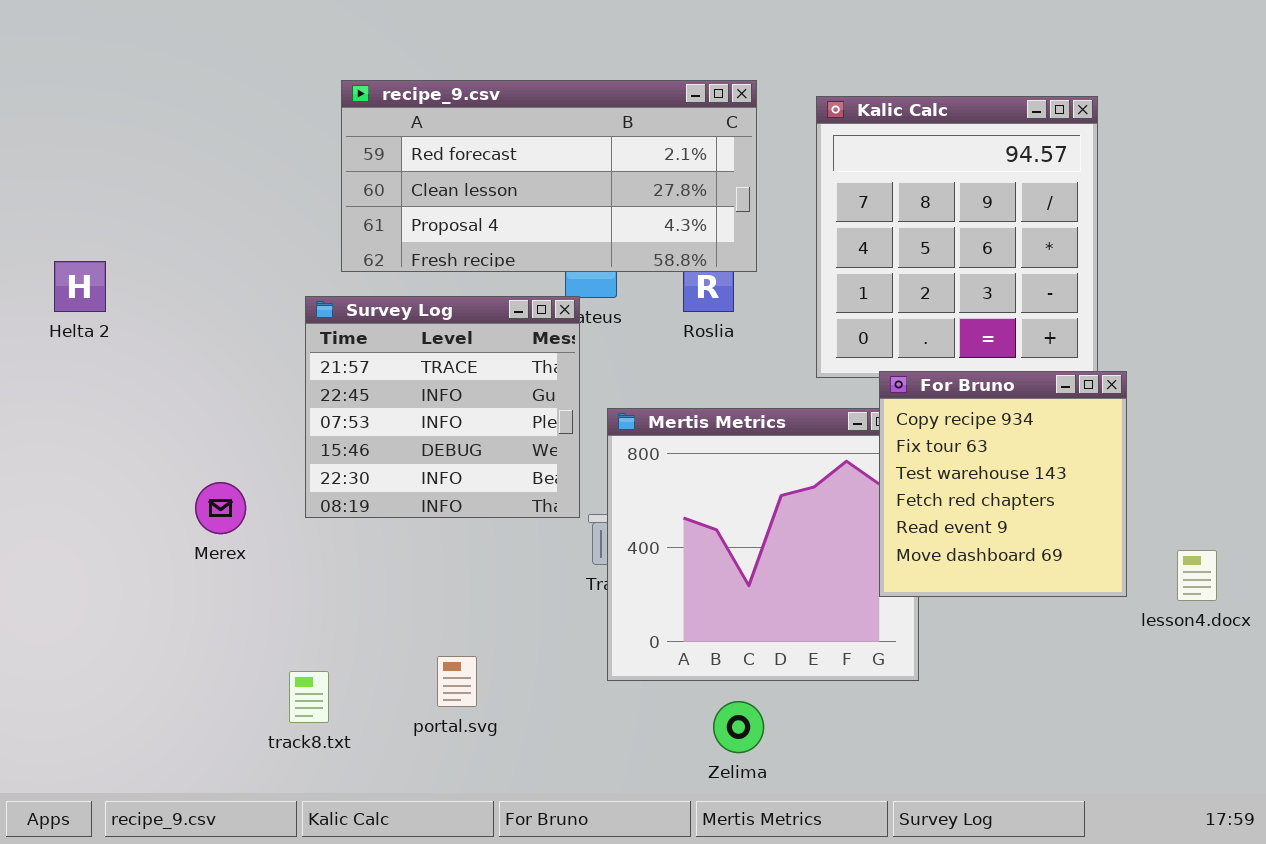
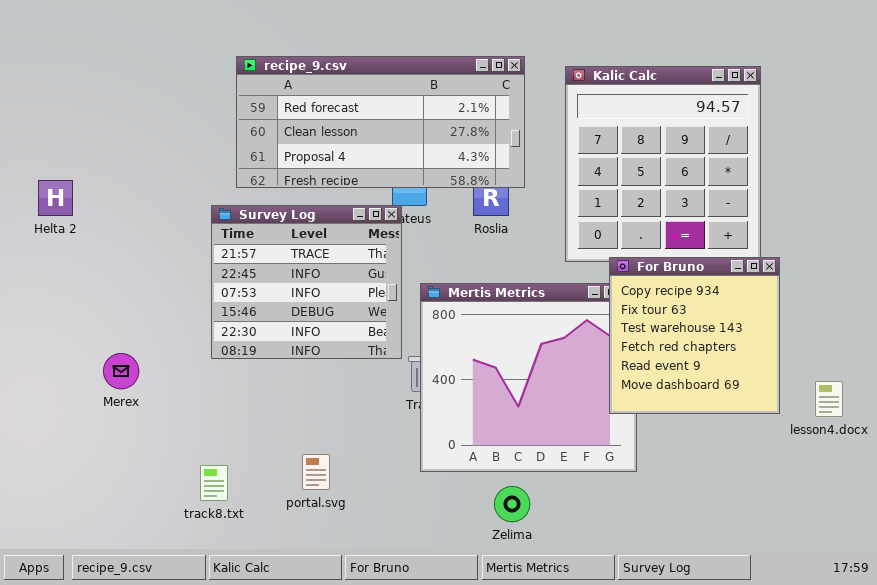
Merex: [195,482,246,534] -> [103,353,139,389], moved

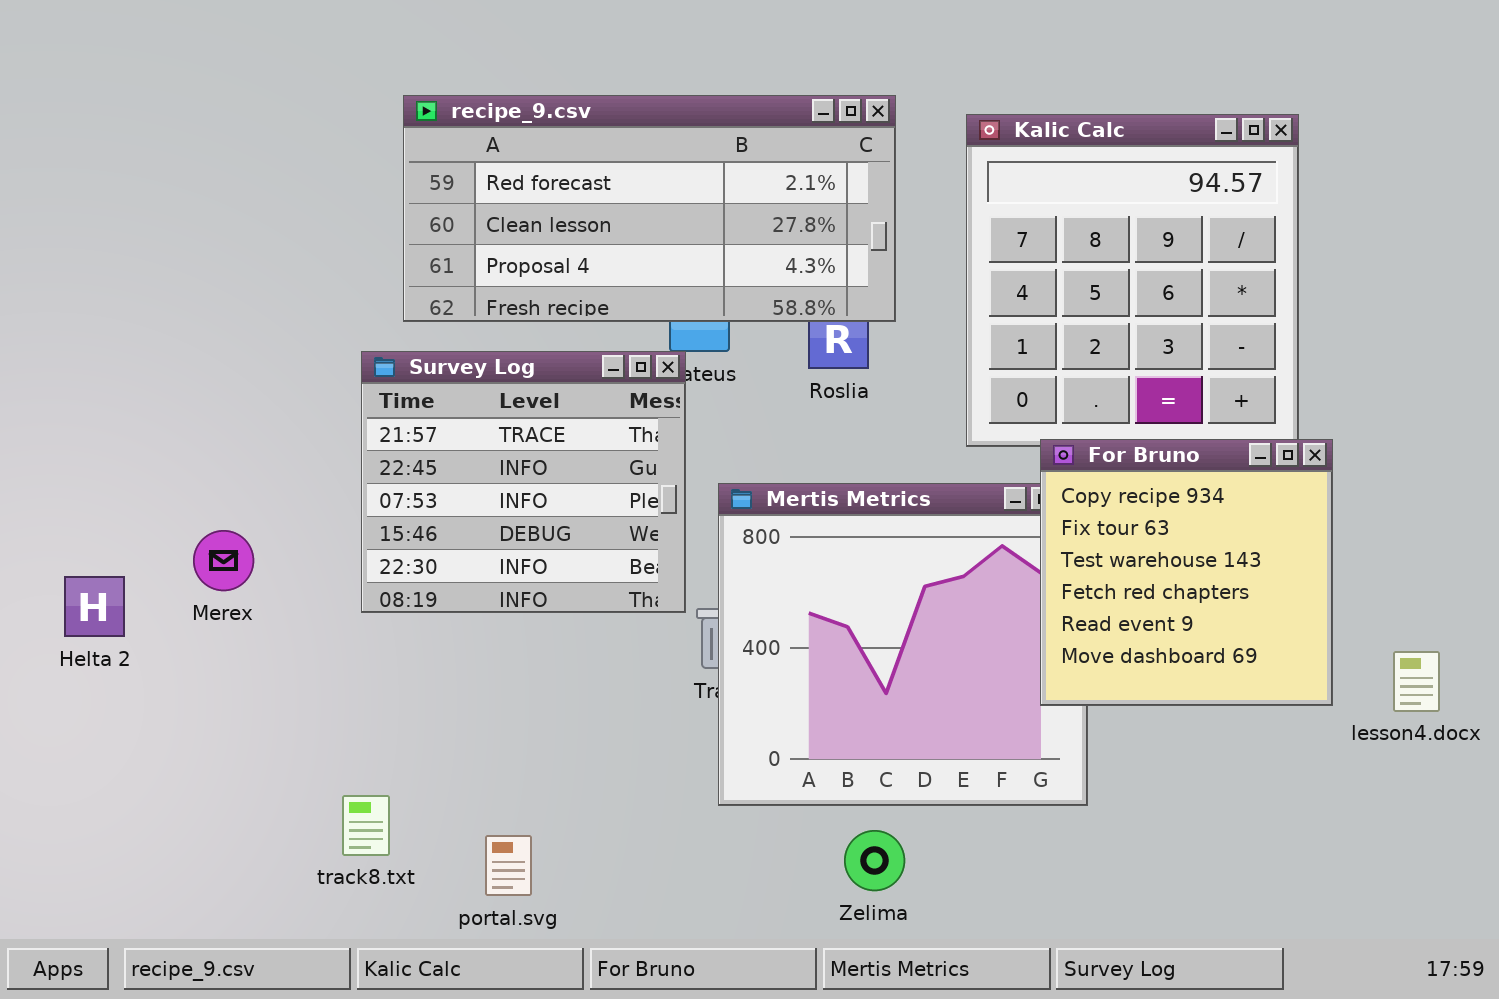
Helta 2: [38,180,73,216] -> [64,576,125,637], moved
Merex: [103,353,139,389] -> [193,530,254,591], moved
portal.svg: [302,454,330,490] -> [485,835,532,896], moved

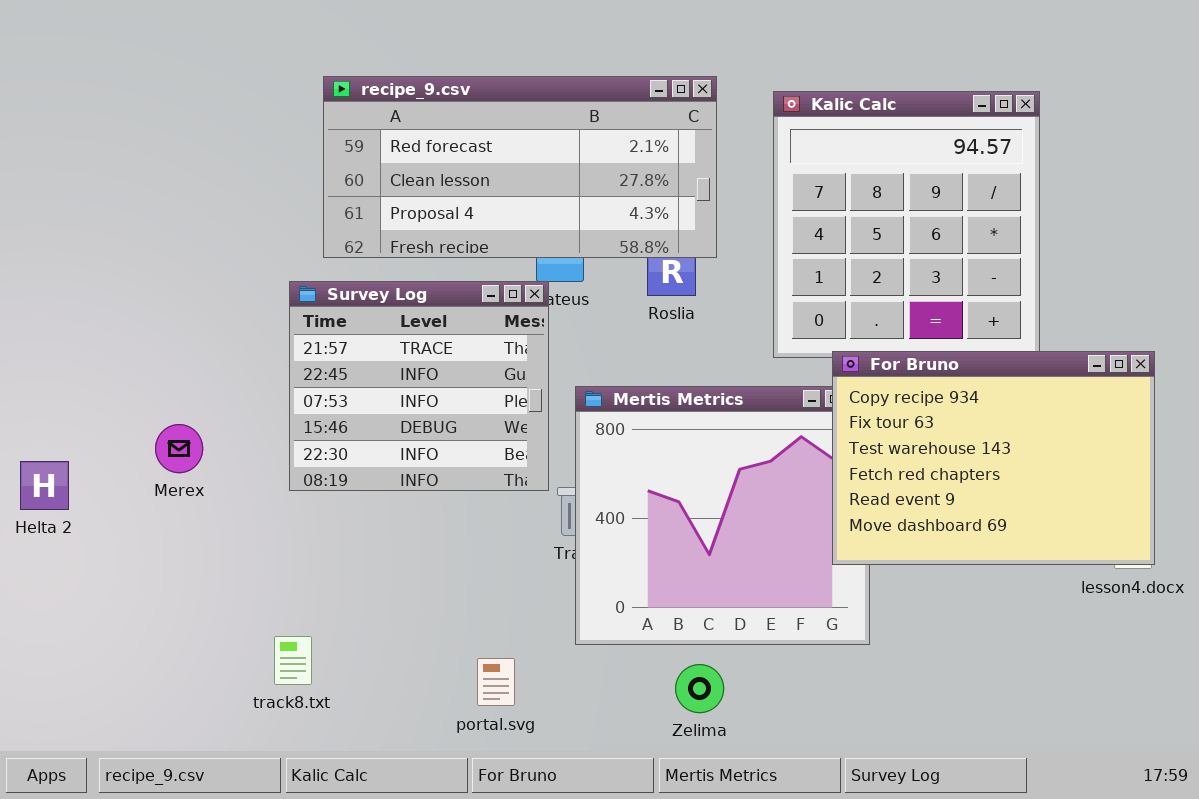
For Bruno: [1040,439,1333,706] -> [832,351,1155,565], resized
Helta 2: [64,576,125,637] -> [20,461,69,510], moved
portal.svg: [485,835,532,896] -> [477,658,515,706], moved

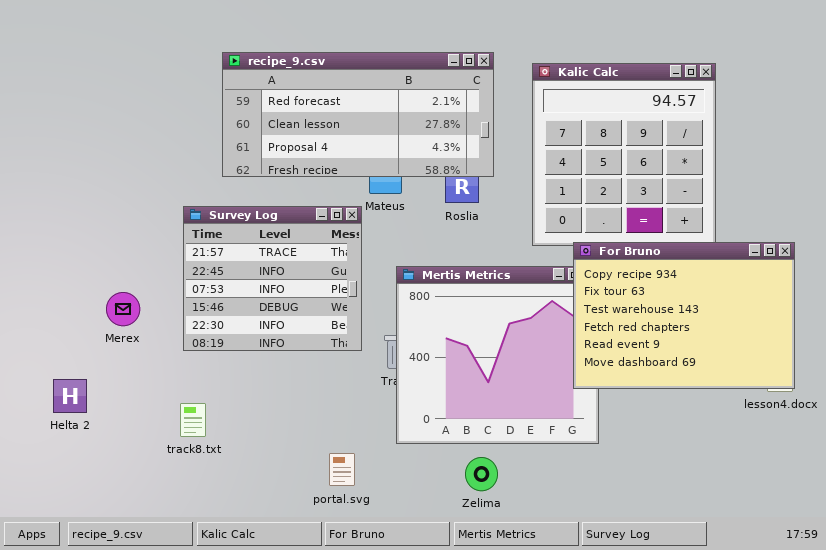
Survey Log: [289,281,549,491] -> [183,206,362,351], moved
Helta 2: [20,461,69,510] -> [53,379,87,413], moved
track8.txt: [274,636,312,685] -> [180,403,206,437], moved

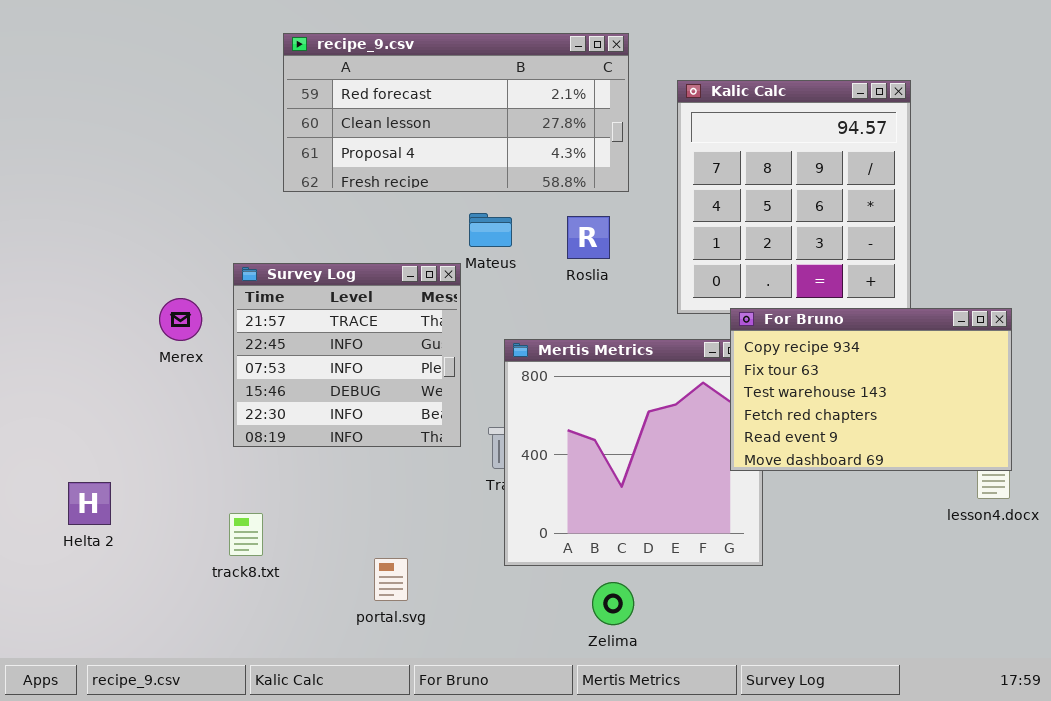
recipe_9.csv: [222,52,494,177] -> [283,33,629,192], moved
For Bruno: [573,242,795,389] -> [730,308,1012,471], resized
Merex: [106,292,140,326] -> [159,298,202,341], moved
portal.svg: [329,453,355,486] -> [374,558,408,601], moved

